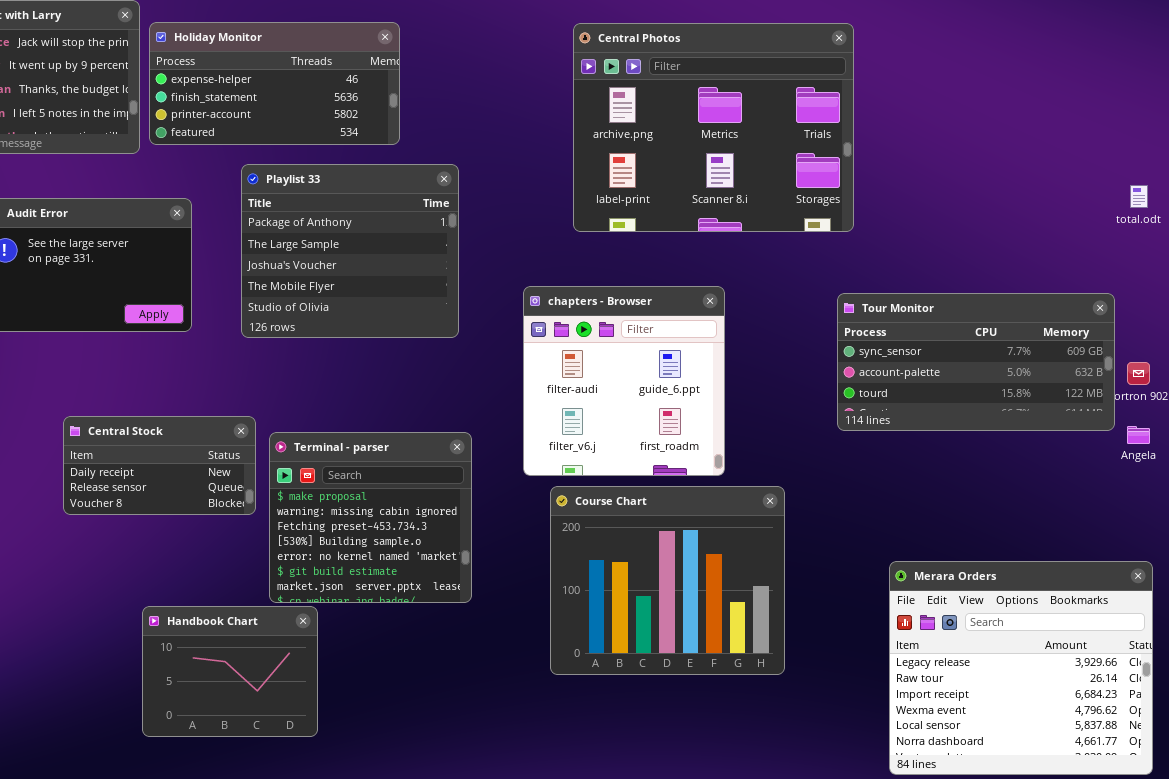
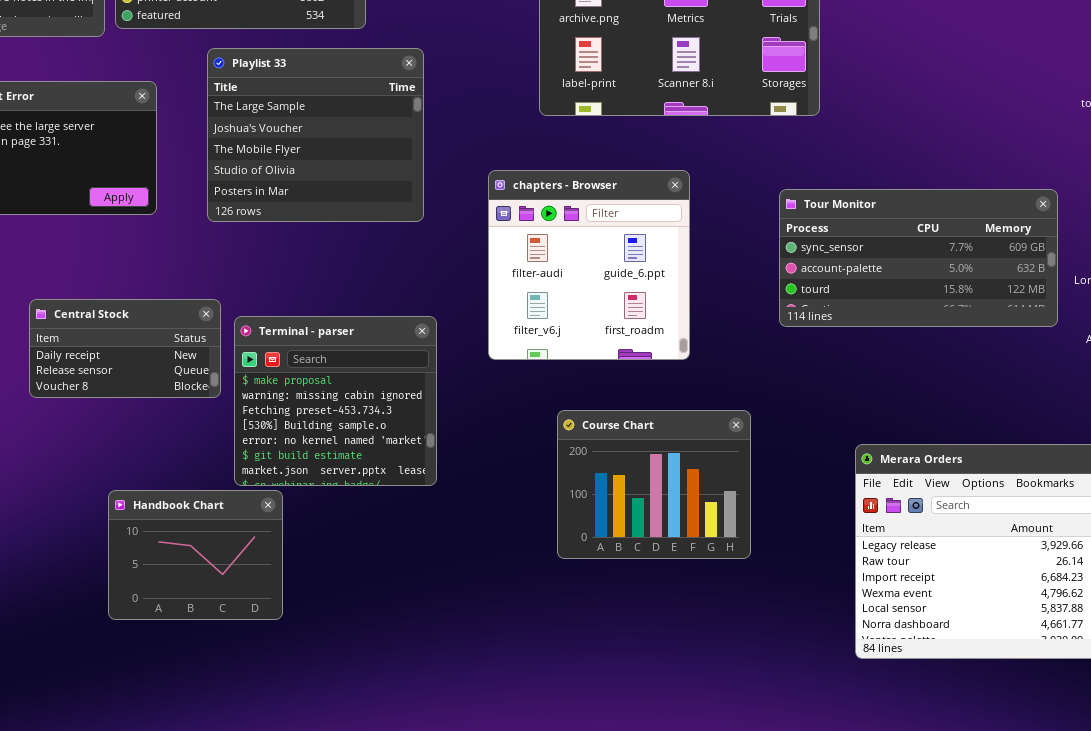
Playlist 33: [241,164,459,338] -> [207,48,424,222], scrolled down 1 row
Tour Monitor: [837,293,1115,431] -> [779,189,1058,327], moved
Course Chart: [550,486,785,675] -> [557,410,751,559], resized

